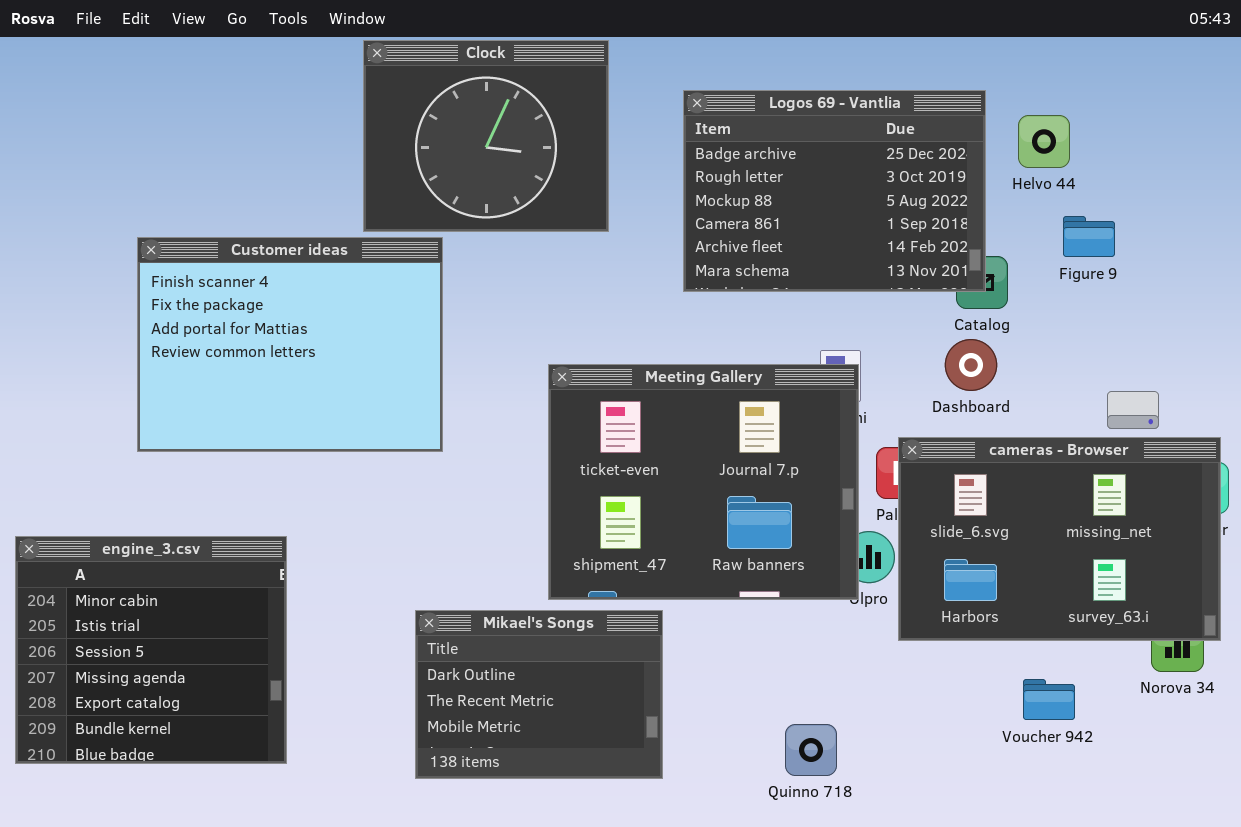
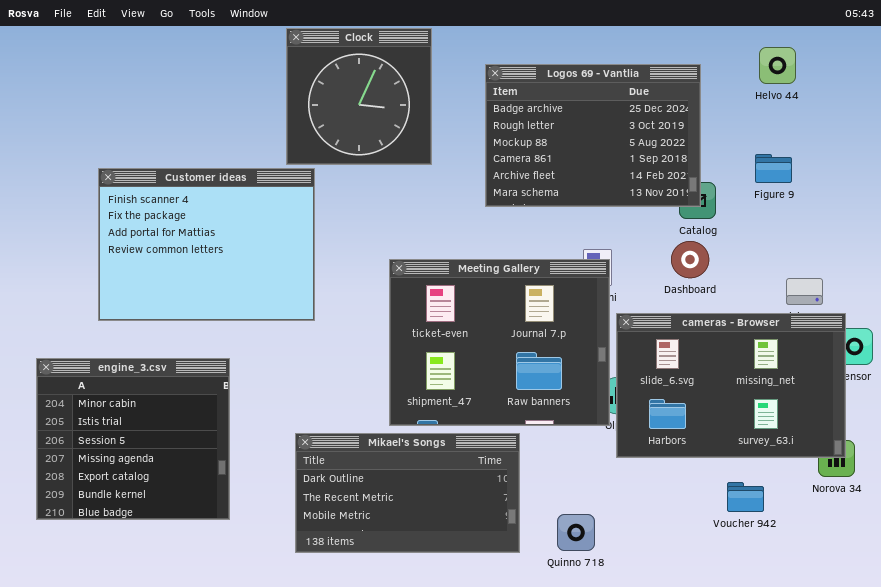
Clock: [363,40,609,232] -> [286,28,432,165], resized
Helvo 44: [1018,115,1070,168] -> [759,47,796,84], moved
cameras - Browser: [898,437,1221,641] -> [616,313,846,458], moved
engine_3.csv: [15,536,287,764] -> [36,358,230,520], moved
Mikael's Songs: [415,610,663,779] -> [295,433,520,553], resized

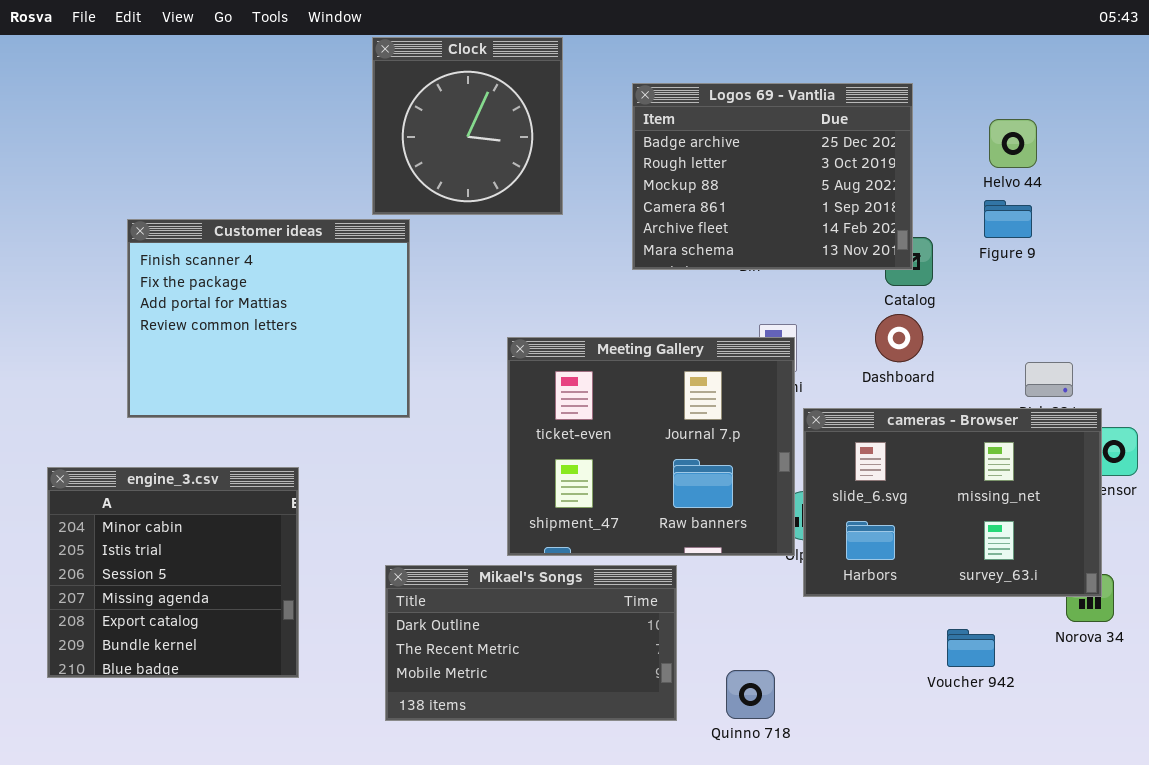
Helvo 44: [759,47,796,84] -> [989,119,1037,168], moved

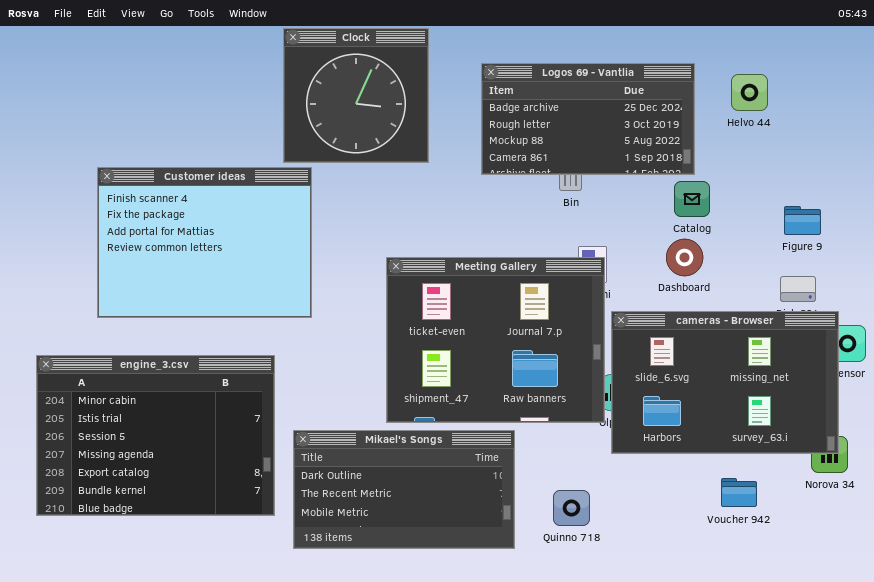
Logos 69 - Vantlia: [632,83,913,270] -> [481,63,695,175], resized
Helvo 44: [989,119,1037,168] -> [731,74,768,111], moved
Figure 9: [984,200,1032,238] -> [784,206,821,235], moved
engine_3.csv: [47,467,299,678] -> [36,355,275,516], resized
Quinno 718: [726,670,775,719] -> [553,490,590,526], moved

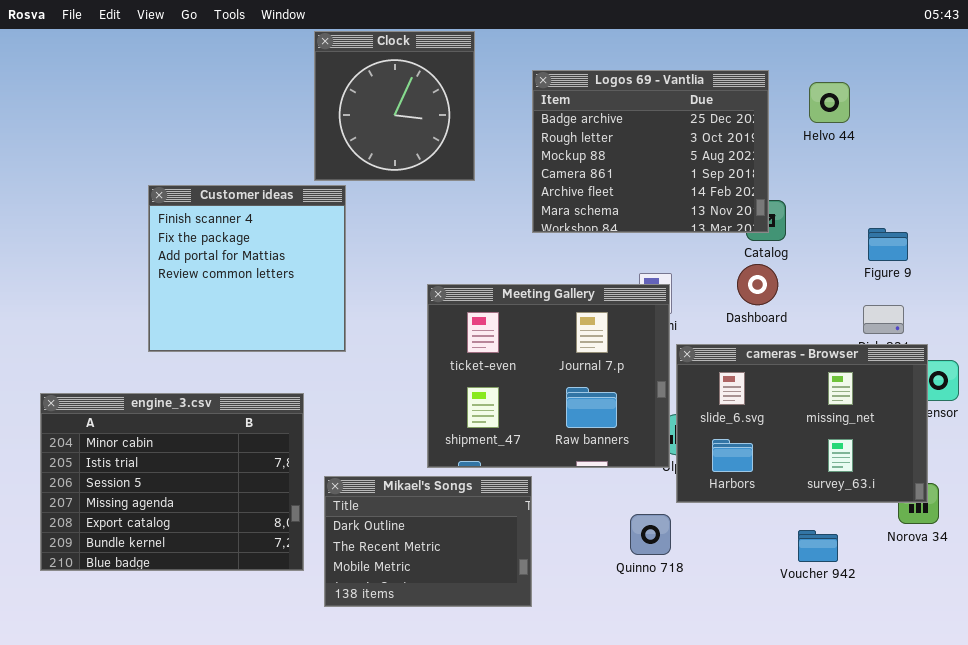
Logos 69 - Vantlia: [481,63,695,175] -> [532,70,769,233], resized
Customer ideas: [97,167,312,318] -> [148,185,346,352], resized
Mikael's Songs: [293,430,515,549] -> [324,476,532,607], resized
Quinno 718: [553,490,590,526] -> [630,514,671,555], moved

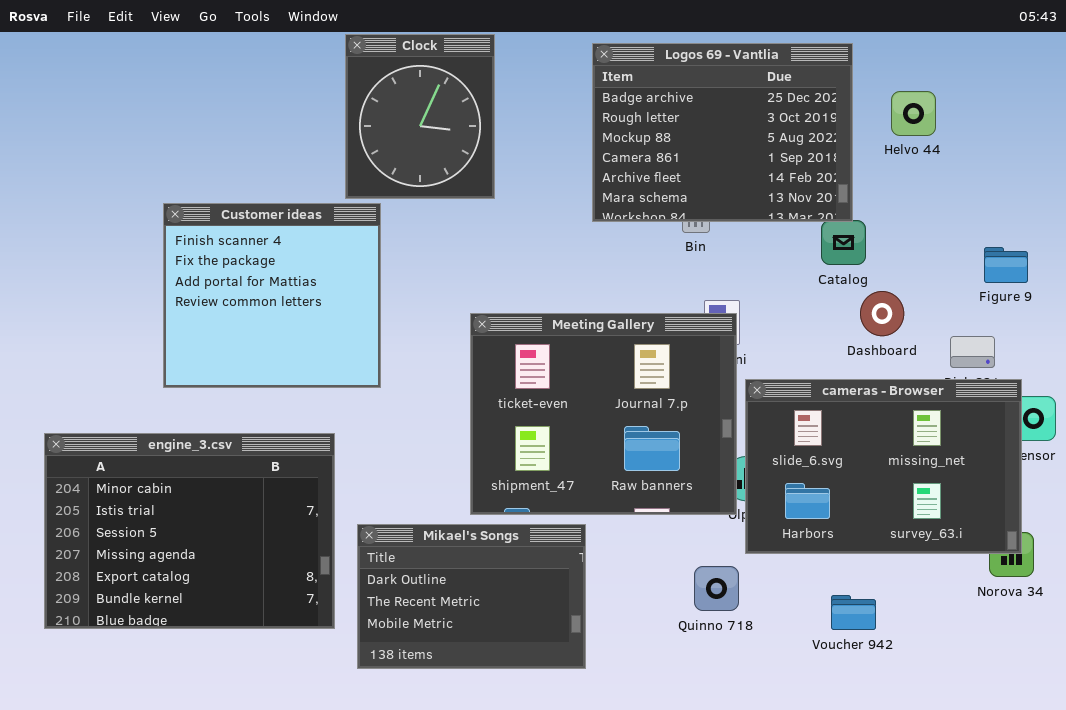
Clock: [314,31,475,181] -> [345,34,495,199], resized
Logos 69 - Vantlia: [532,70,769,233] -> [592,43,853,222], moved
Figure 9: [868,228,908,261] -> [984,247,1028,283], moved
Dashboard: [737,264,778,305] -> [860,291,904,336], moved
Voucher 942: [798,530,838,562] -> [831,595,876,630], moved

